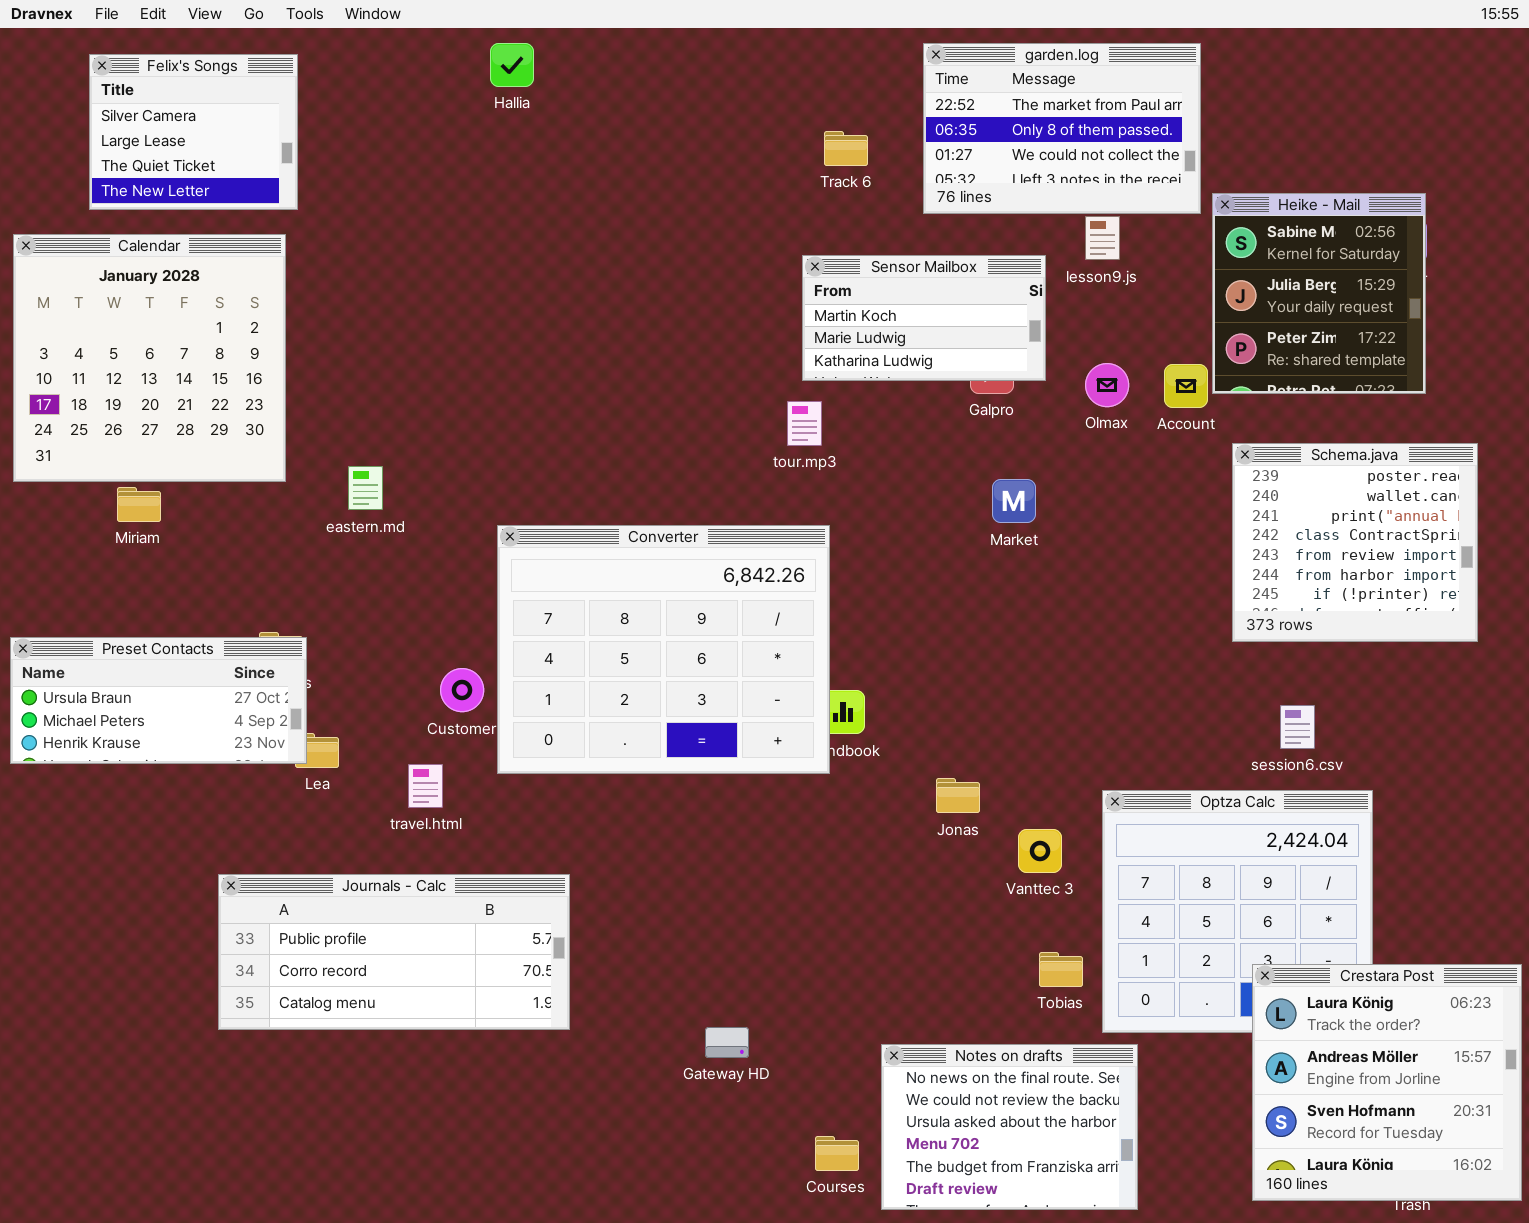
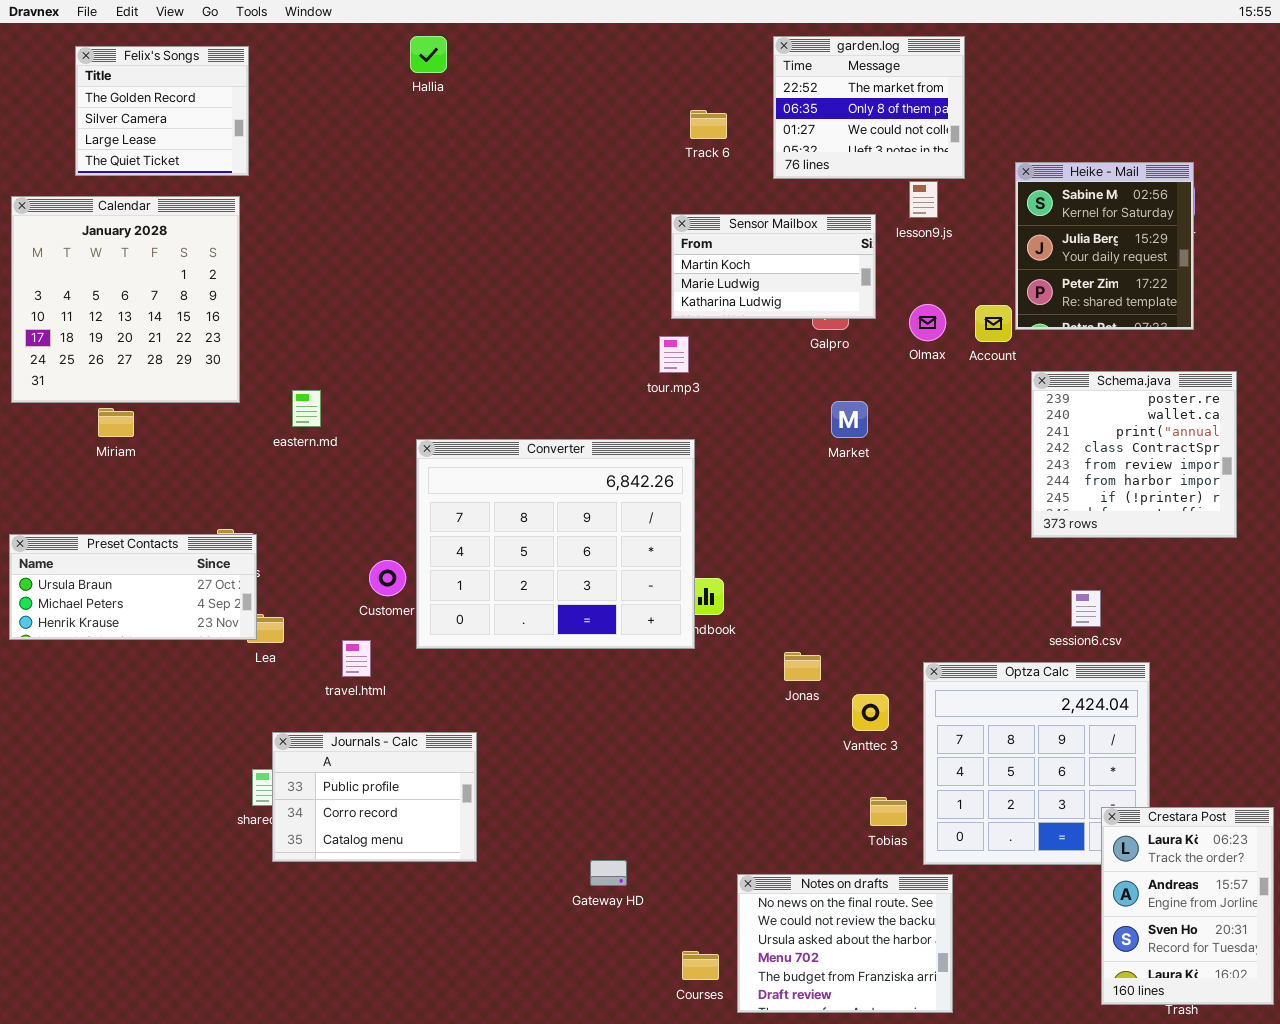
garden.log: [923,43,1201,214] -> [773,36,965,179], resized
Felix's Songs: [89,54,298,210] -> [75,46,249,176], scrolled up 1 row
Journals - Calc: [218,874,570,1030] -> [272,732,477,862], resized
Crestara Post: [1252,964,1522,1201] -> [1101,807,1274,1005], resized

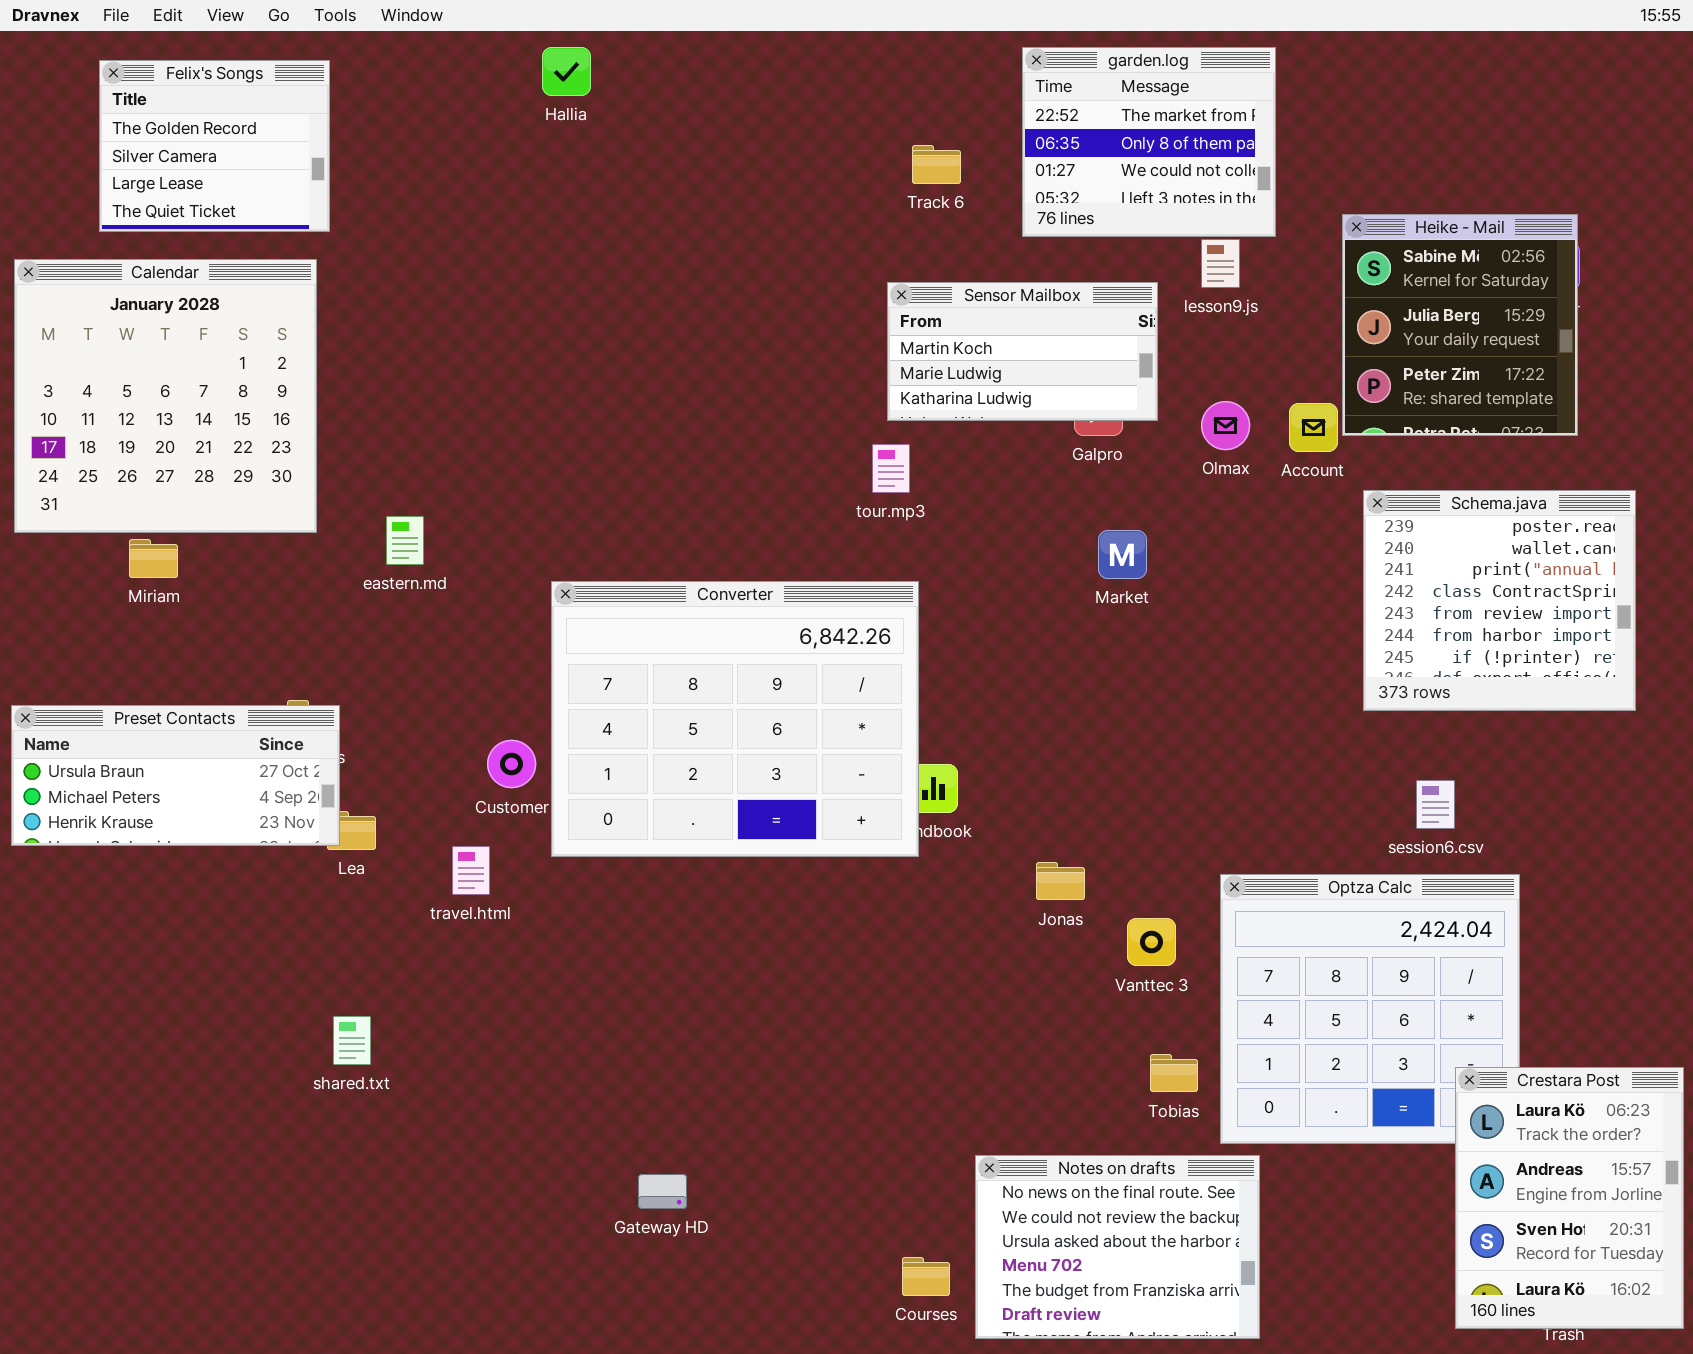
Journals - Calc: [272,732,477,862] -> none, closed
Gateway HD: [590,860,627,886] -> [638,1174,687,1209], moved

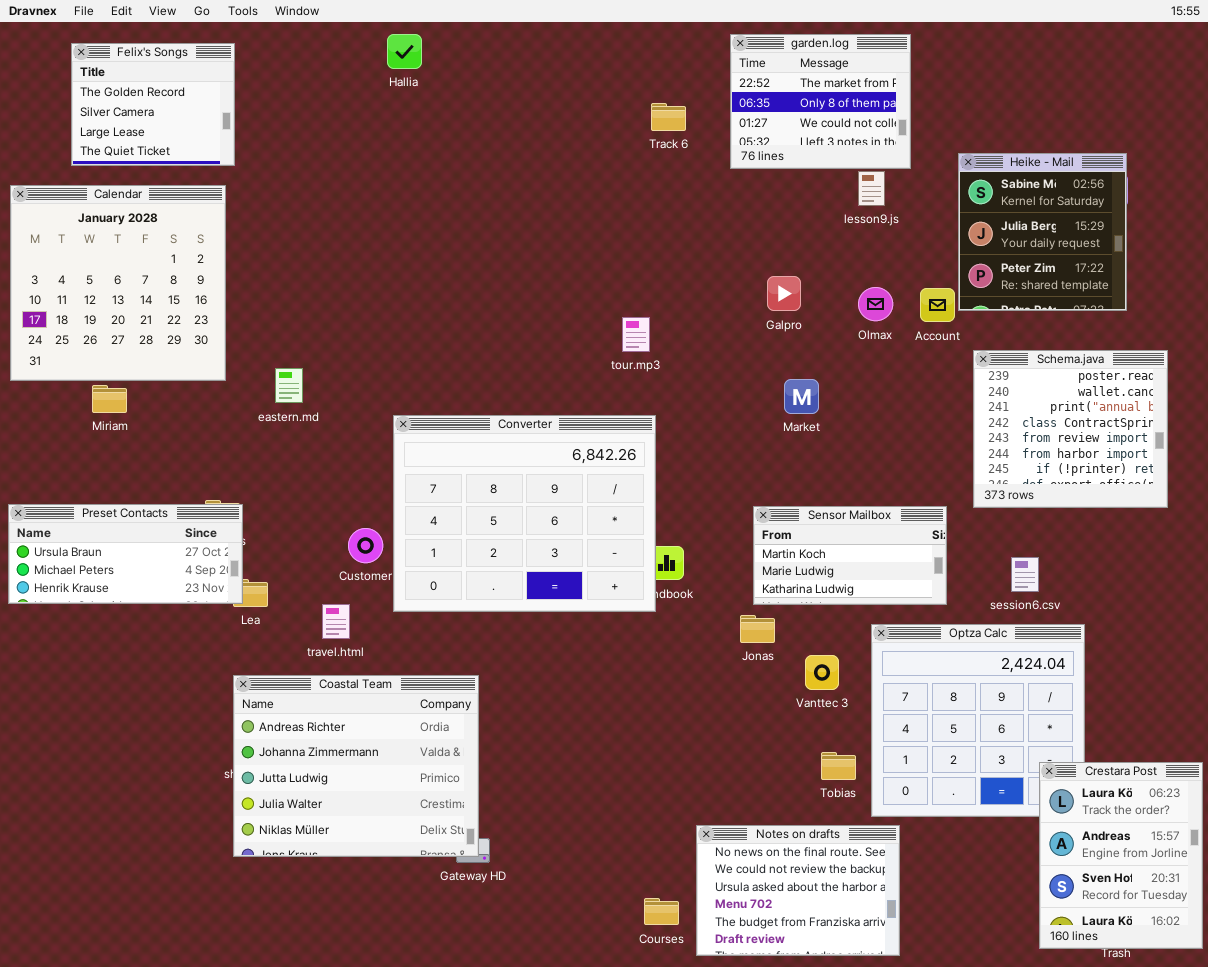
Sensor Mailbox: [887,282,1158,421] -> [753,506,947,605], moved
Coastal Team: none -> [233,675,479,857], opened

